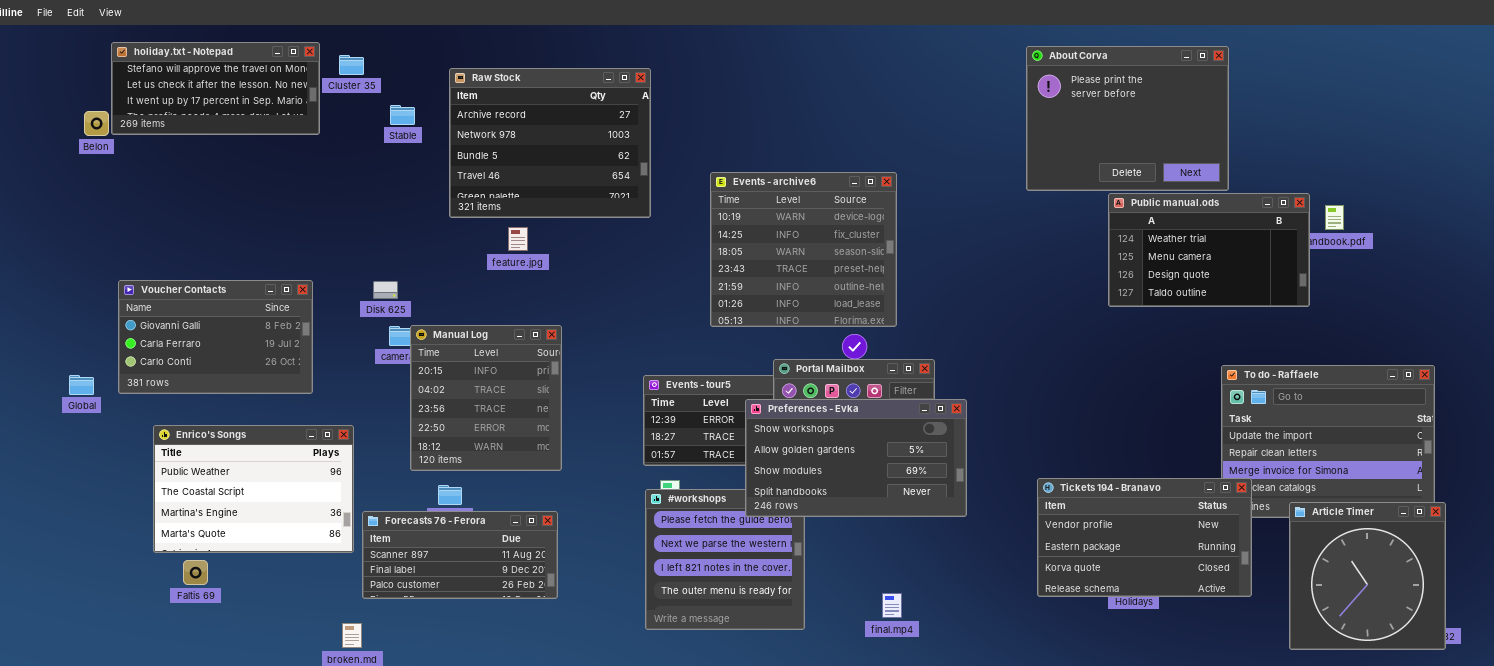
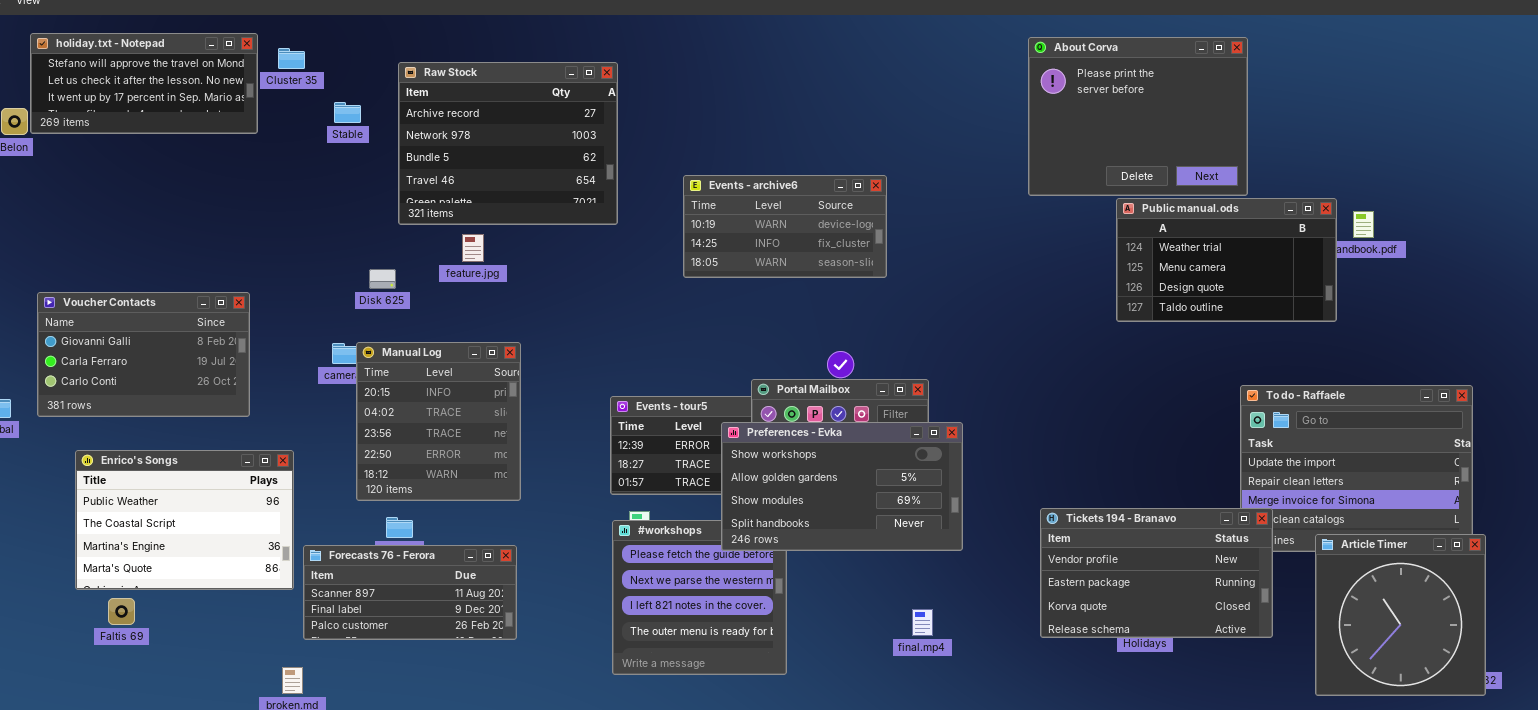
Events - archive6: [710,172,897,327] -> [683,175,887,278], resized
Disk 625: [373,281,398,299] -> [369,269,396,289], moved
final.mp4: [882,593,902,618] -> [912,609,933,636], moved

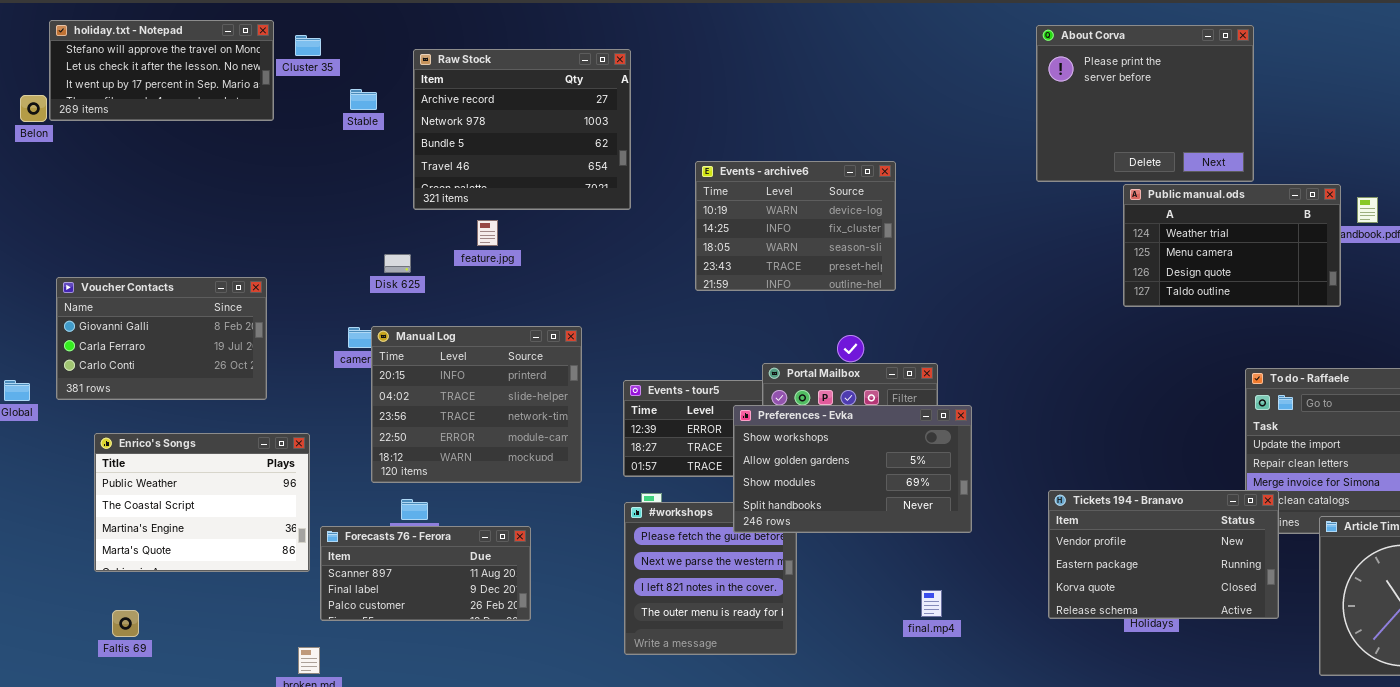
Events - archive6: [683,175,887,278] -> [695,161,896,291], resized
Manual Log: [356,342,521,501] -> [371,326,582,483], resized
Faltis 69: [108,598,135,625] -> [112,610,139,637], moved

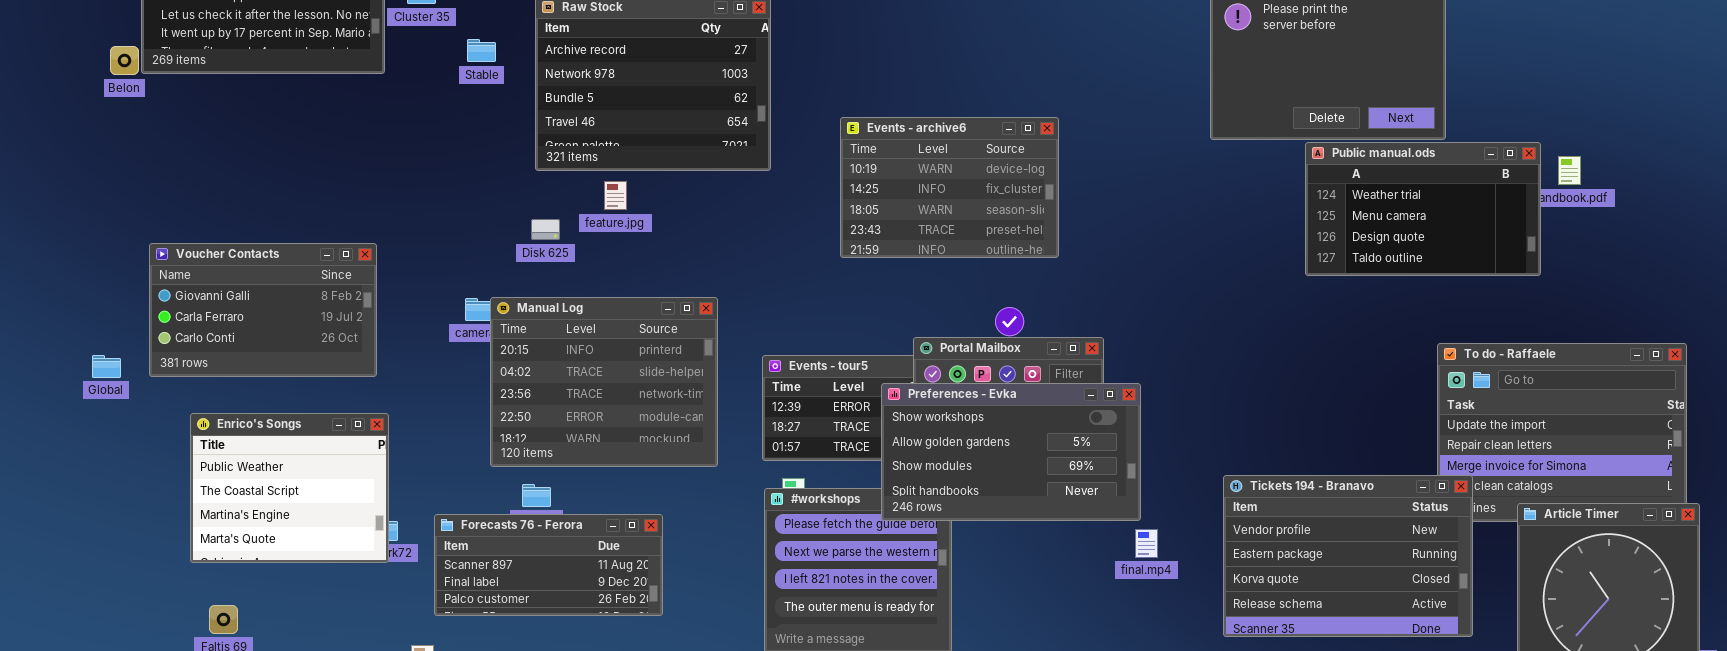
Disk 625: [384,254,411,273] -> [531,219,560,240], moved
Enrico's Songs: [94,433,310,572] -> [190,413,389,563], resized
Tickets 194 - Branavo: [1048,490,1279,619] -> [1223,475,1473,637], resized
final.mp4: [921,590,942,617] -> [1135,529,1158,558], moved

